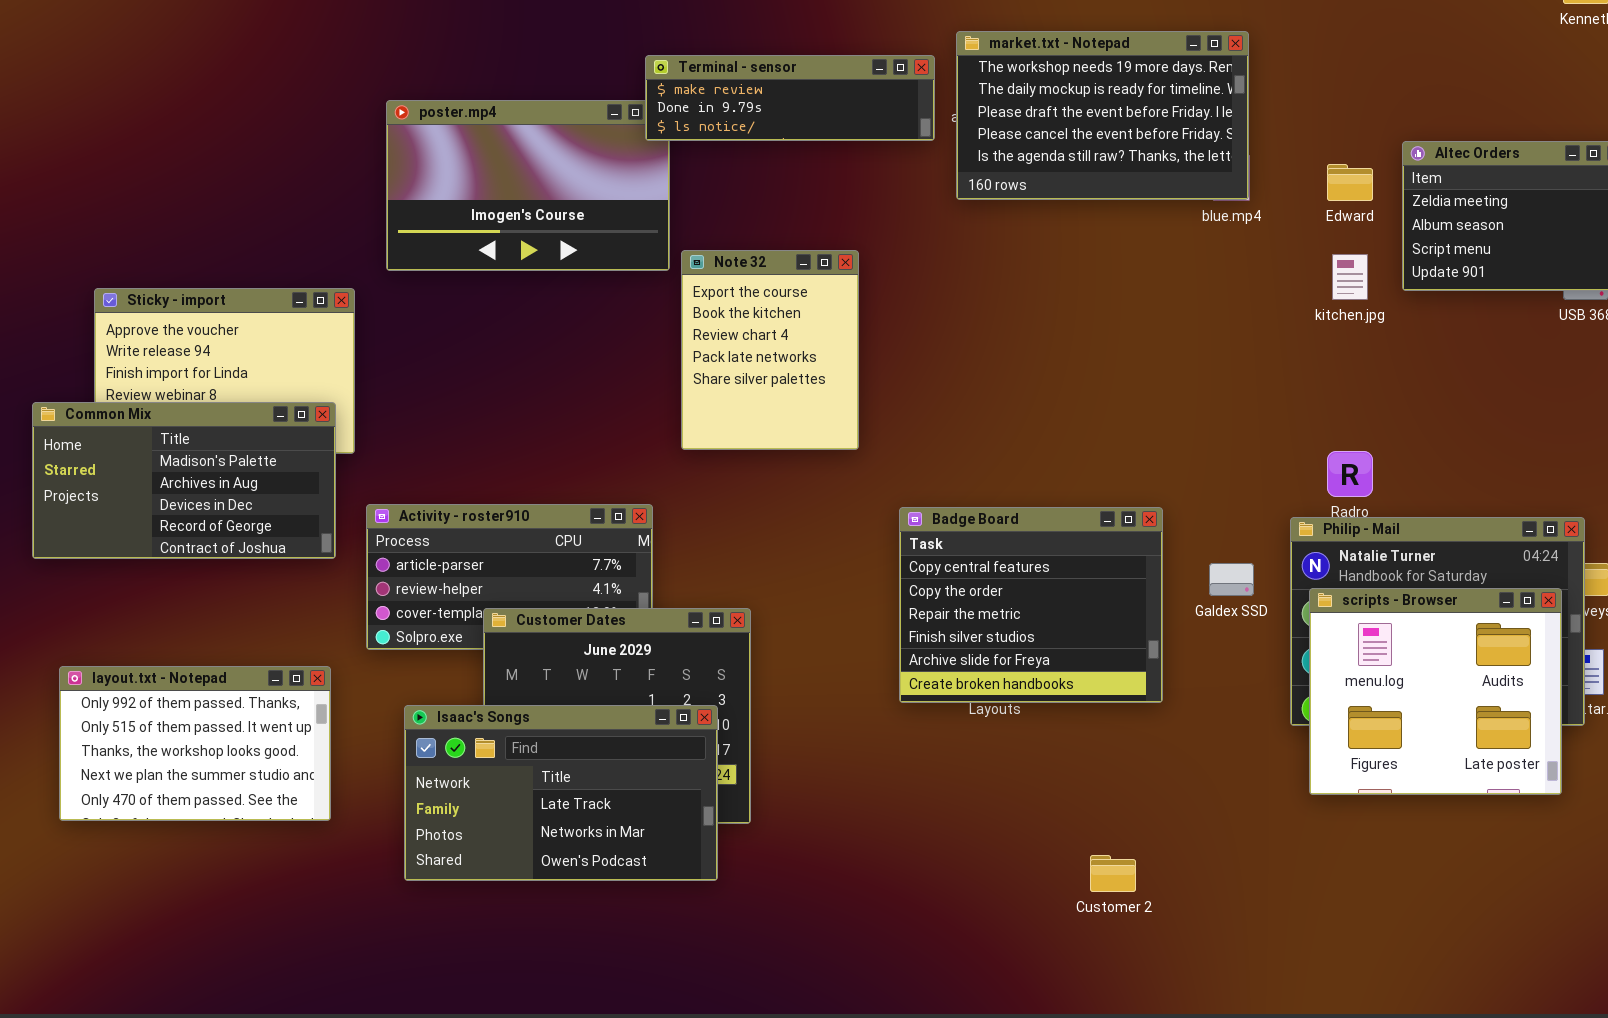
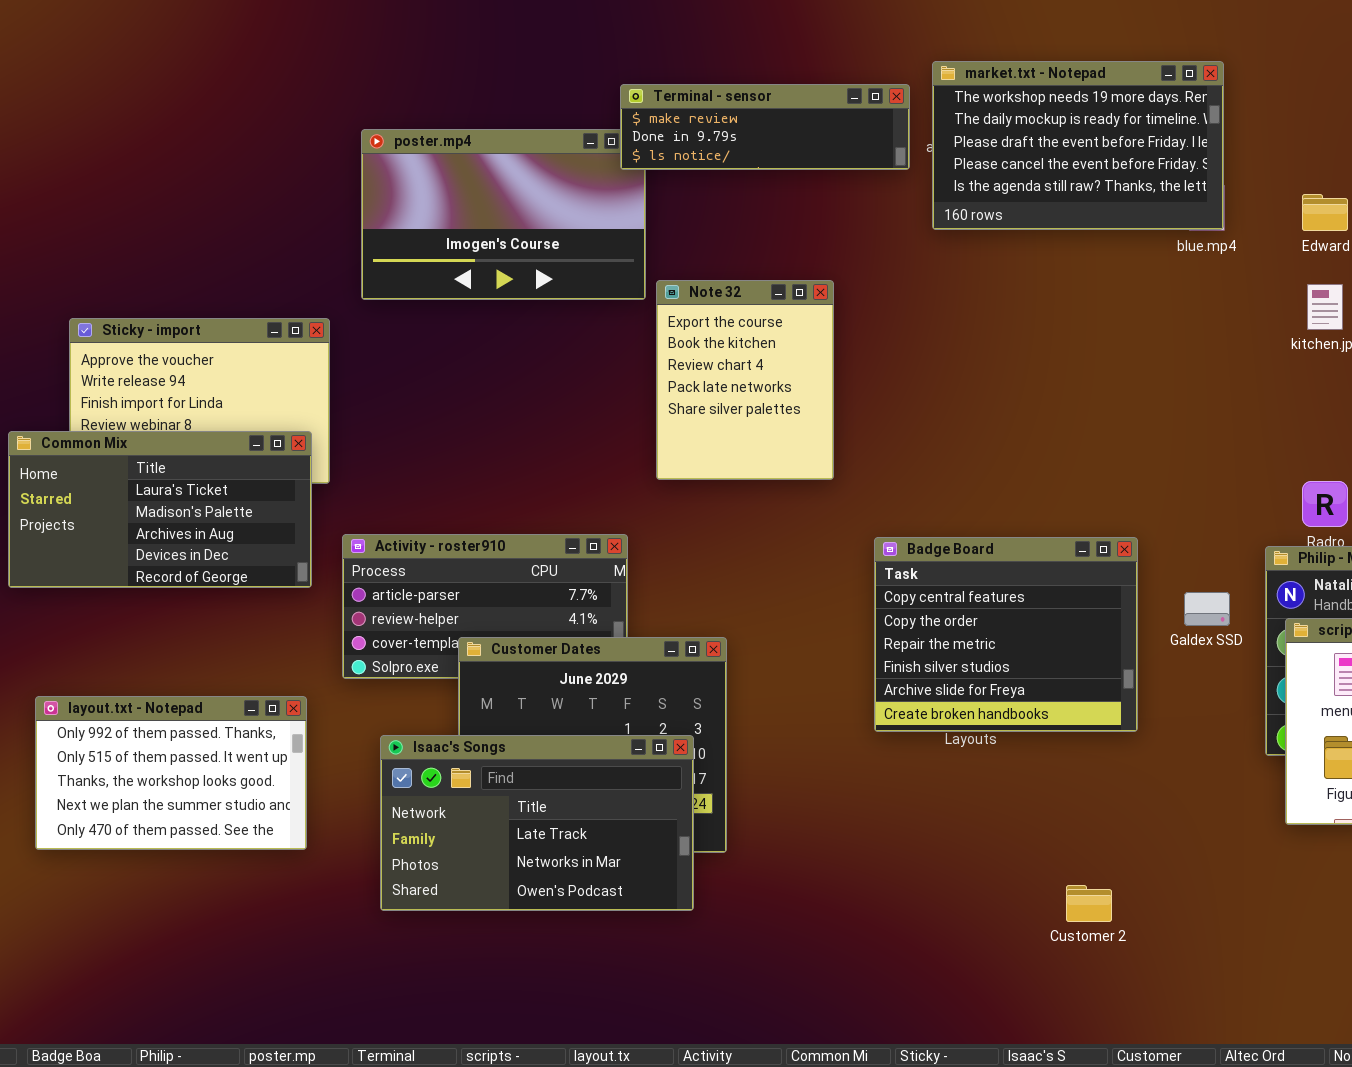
Common Mix: [32,402,336,559] -> [8,431,312,588], scrolled up 1 row

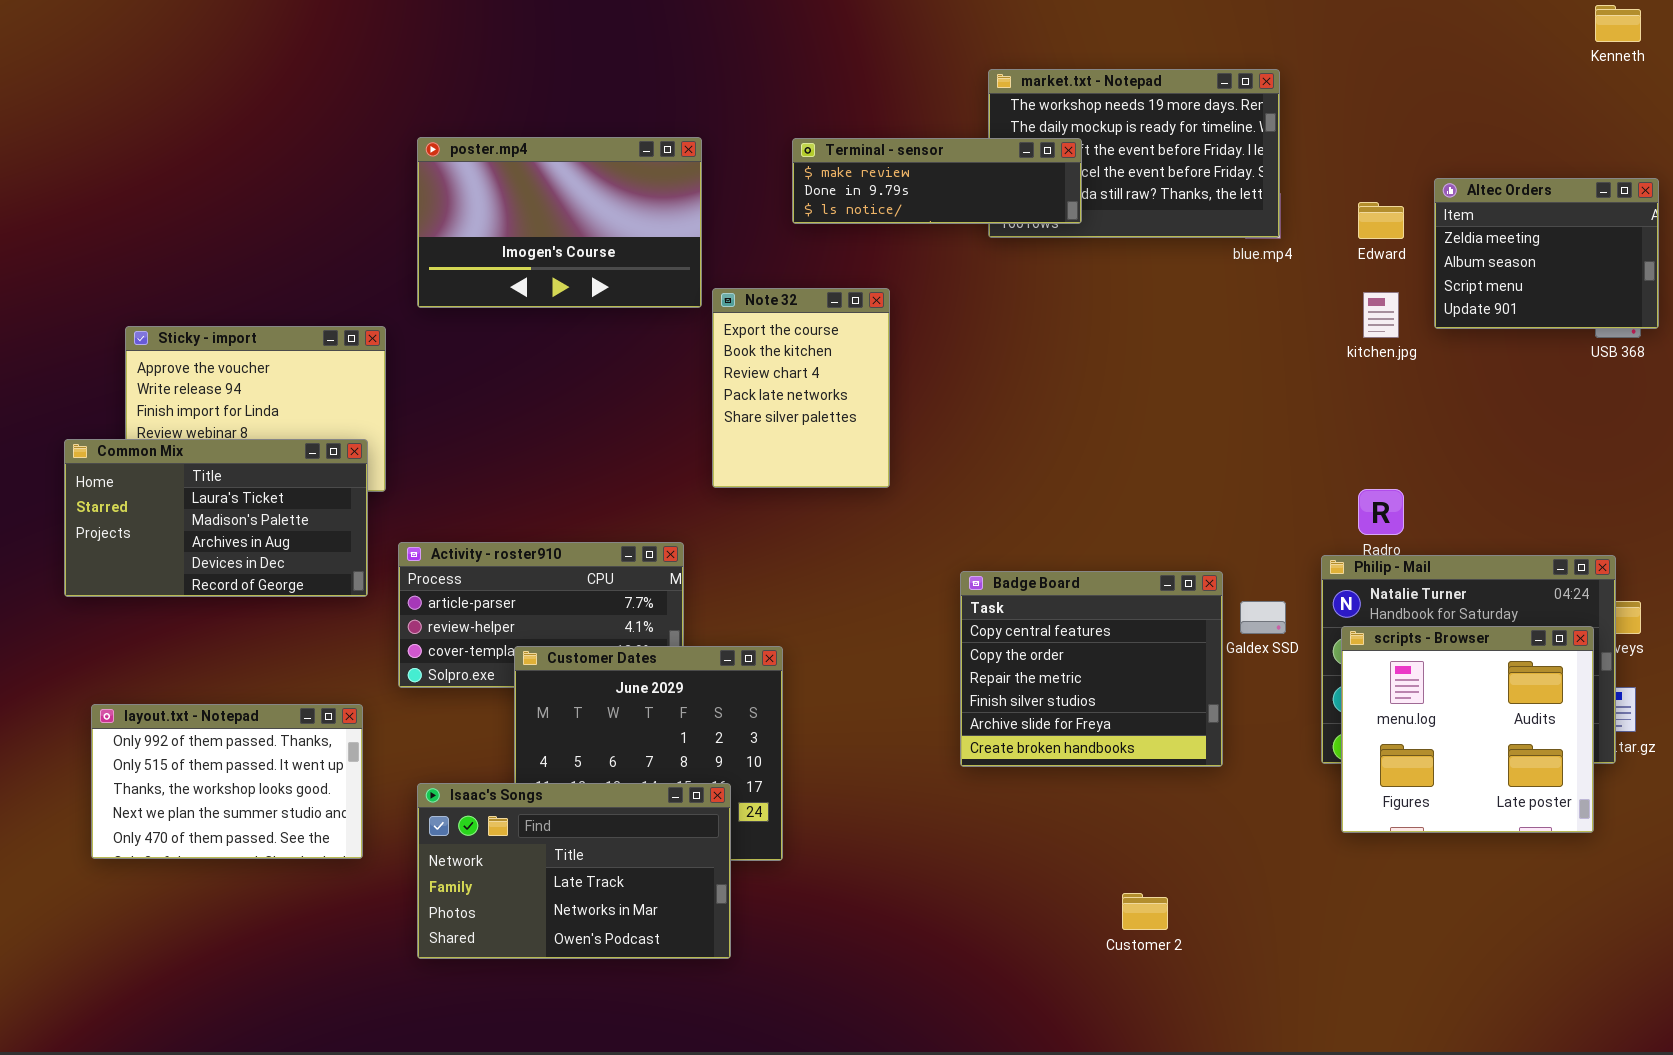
Terminal - sensor: [620,84,910,170] -> [792,138,1082,224], moved
Badge Board: [874,537,1138,732] -> [960,571,1223,767], moved
Isaac's Songs: [380,735,694,911] -> [417,783,731,959], moved

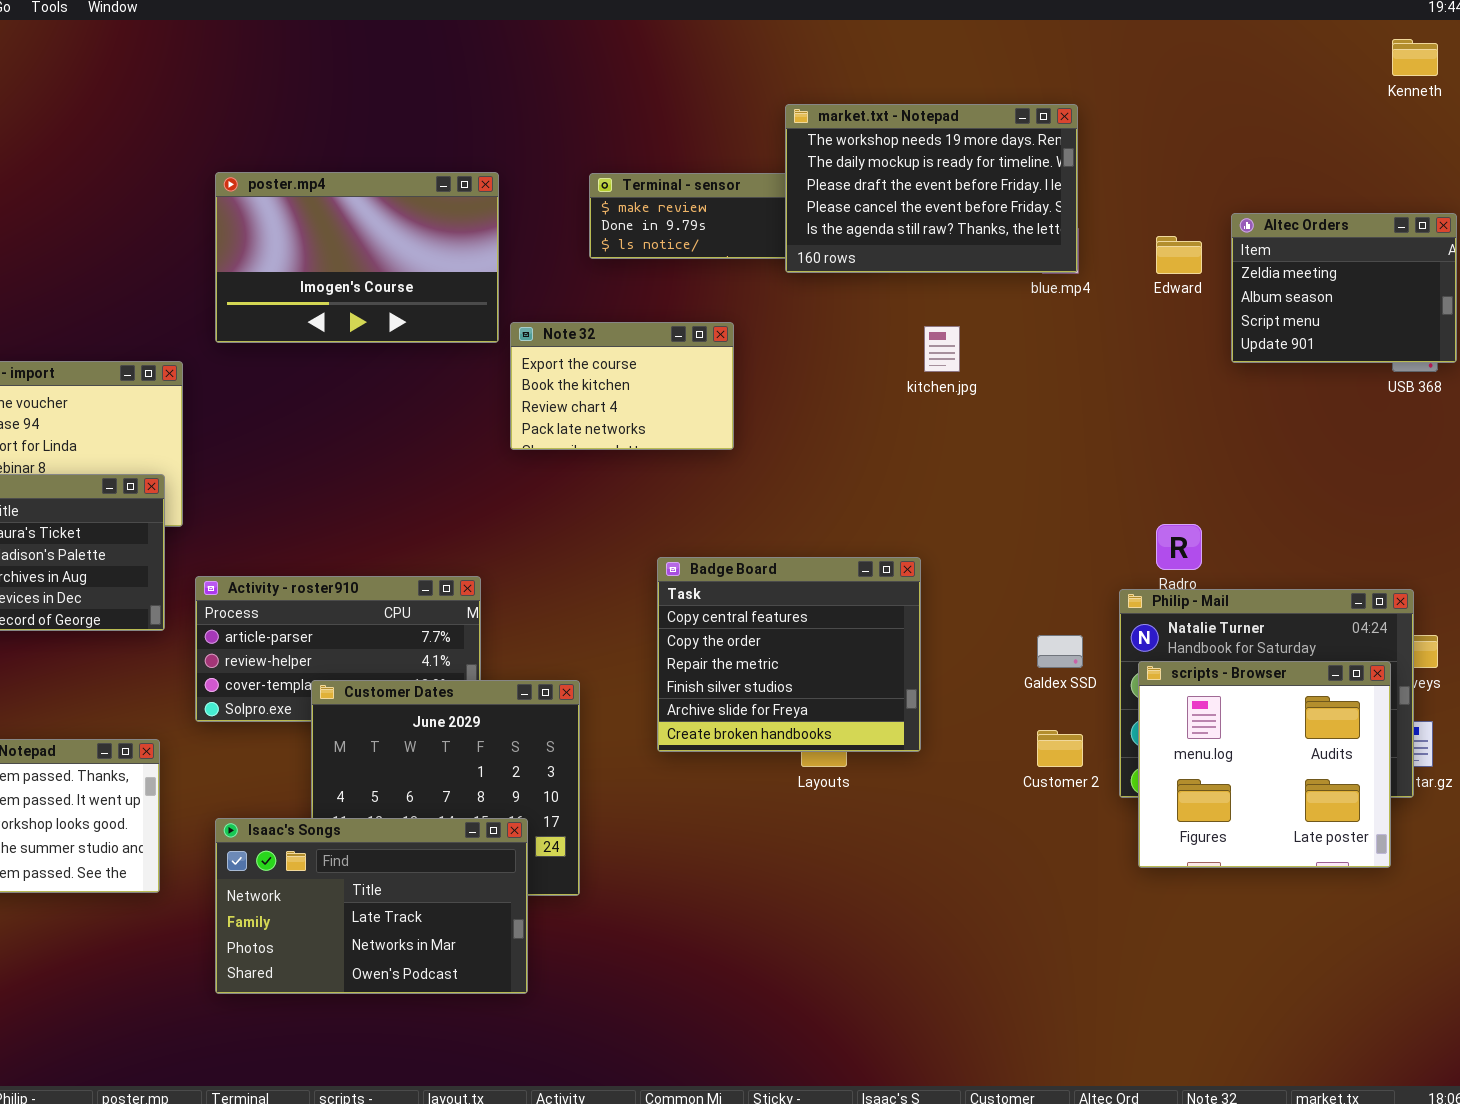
market.txt - Notepad: [988,69,1280,238] -> [785,104,1078,273], raised
Note 32: [712,288,890,488] -> [510,322,734,450], resized
kitchen.jpg: [1363,292,1399,338] -> [924,326,960,372], moved
Badge Board: [960,571,1223,767] -> [657,557,921,752], moved
Customer 2: [1122,893,1168,930] -> [1037,730,1083,767], moved

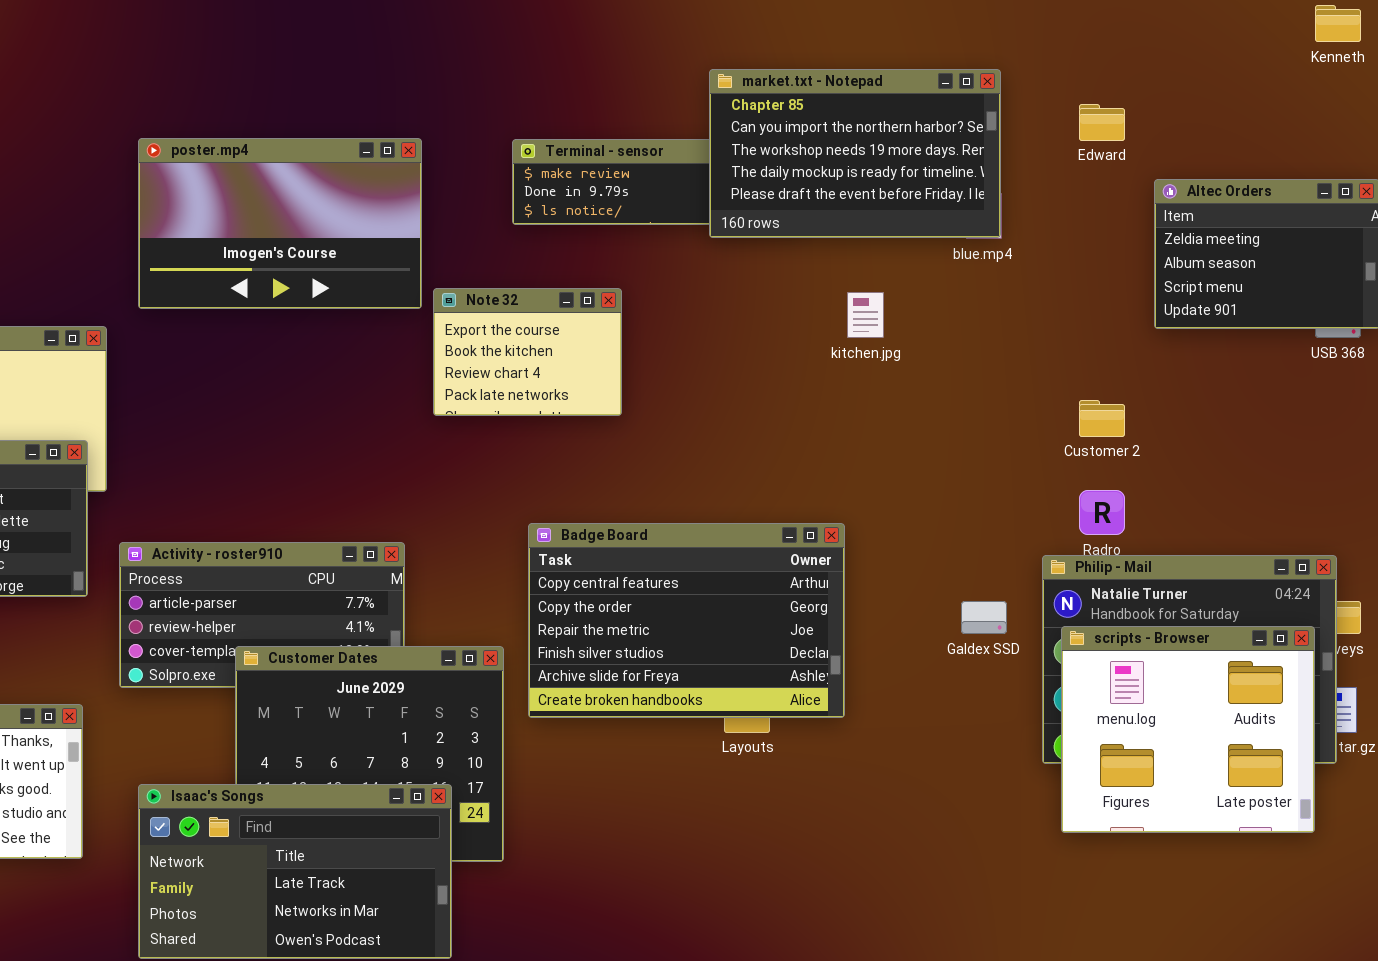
market.txt - Notepad: [785,104,1078,273] -> [709,69,1001,238], scrolled up 2 rows
Edward: [1156,236,1202,274] -> [1079,104,1125,141], moved
Note 32: [510,322,734,450] -> [433,288,622,416], resized
Badge Board: [657,557,921,752] -> [528,523,845,718], resized
Customer 2: [1037,730,1083,767] -> [1079,400,1125,437], moved

